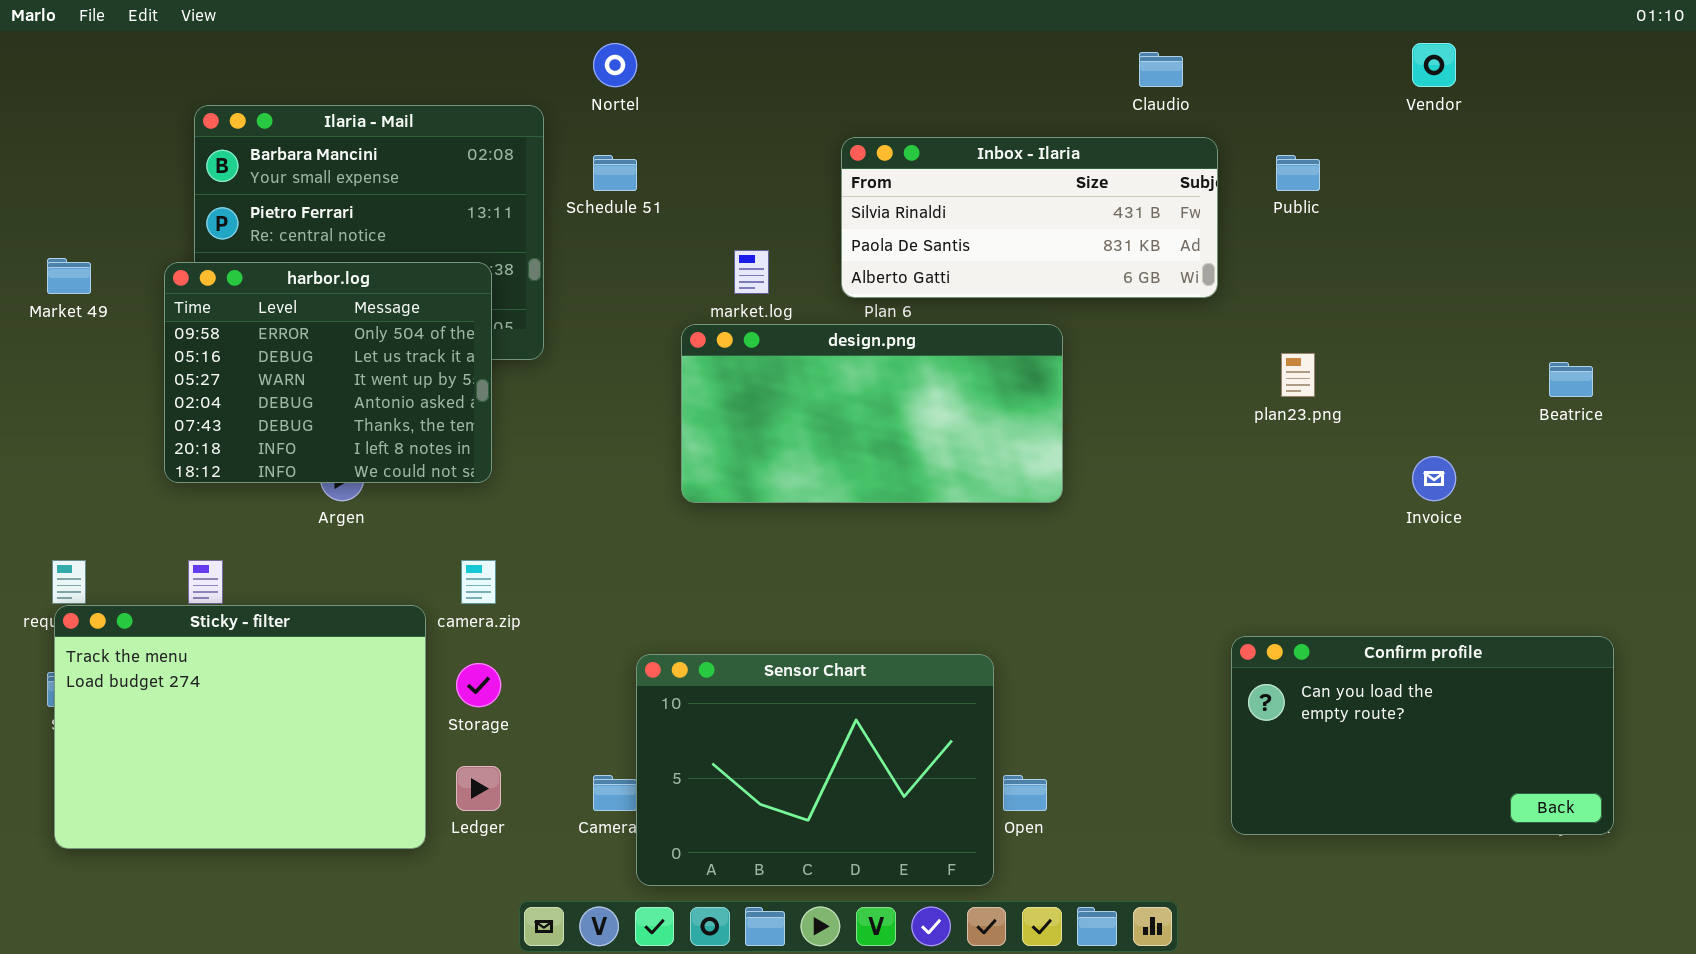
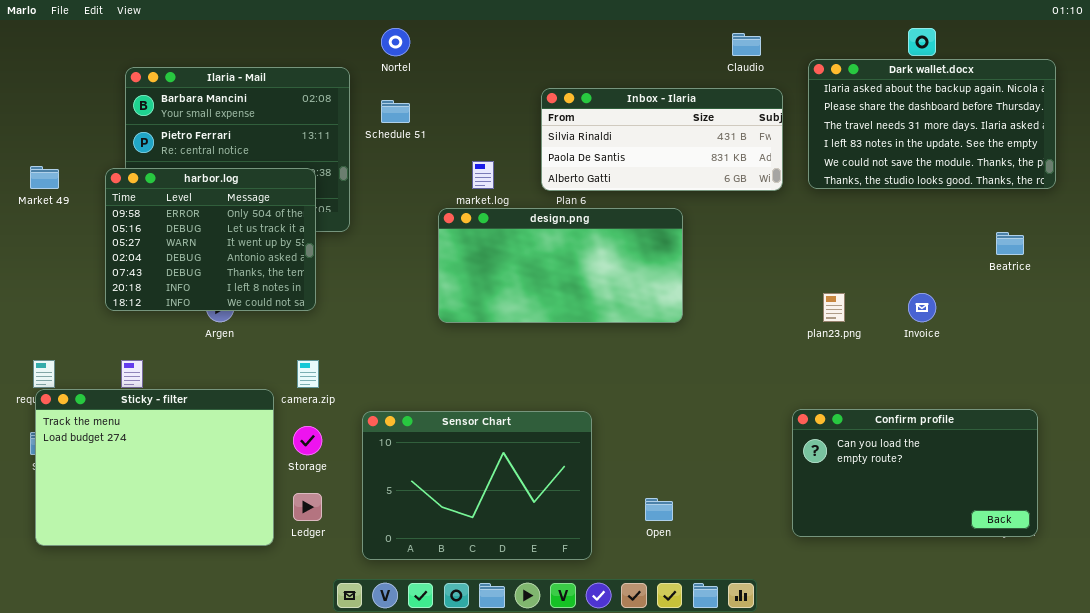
Dark wallet.docx: none -> [808,59,1056,189], opened
plan23.png: [1281,353,1315,397] -> [823,293,845,322], moved
Sensor Chart: [636,654,994,886] -> [362,411,592,560], moved

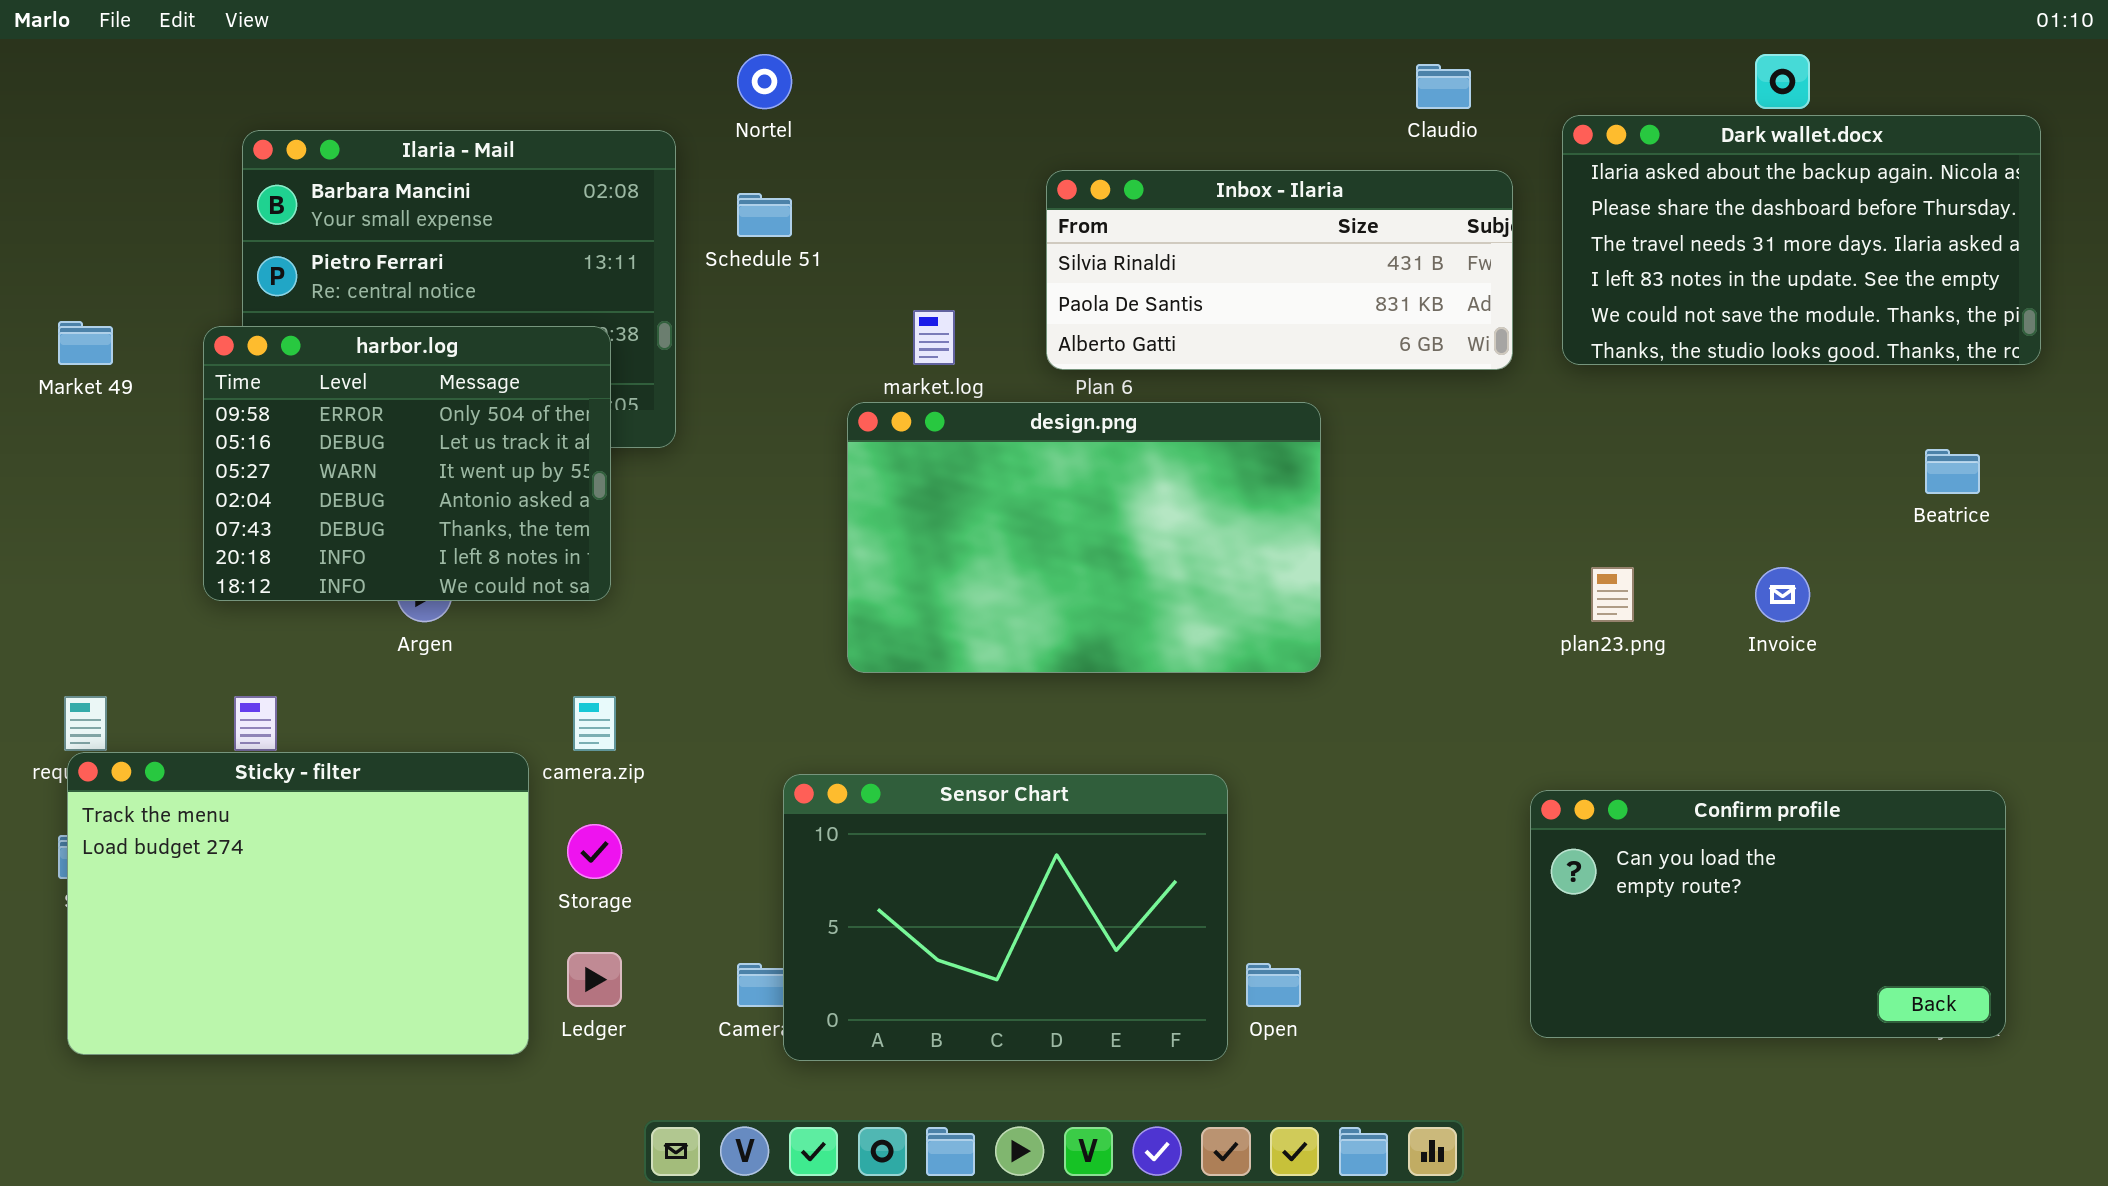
design.png: [438,208,683,323] -> [847,402,1321,673], resized
Sensor Chart: [362,411,592,560] -> [783,774,1228,1061], moved

